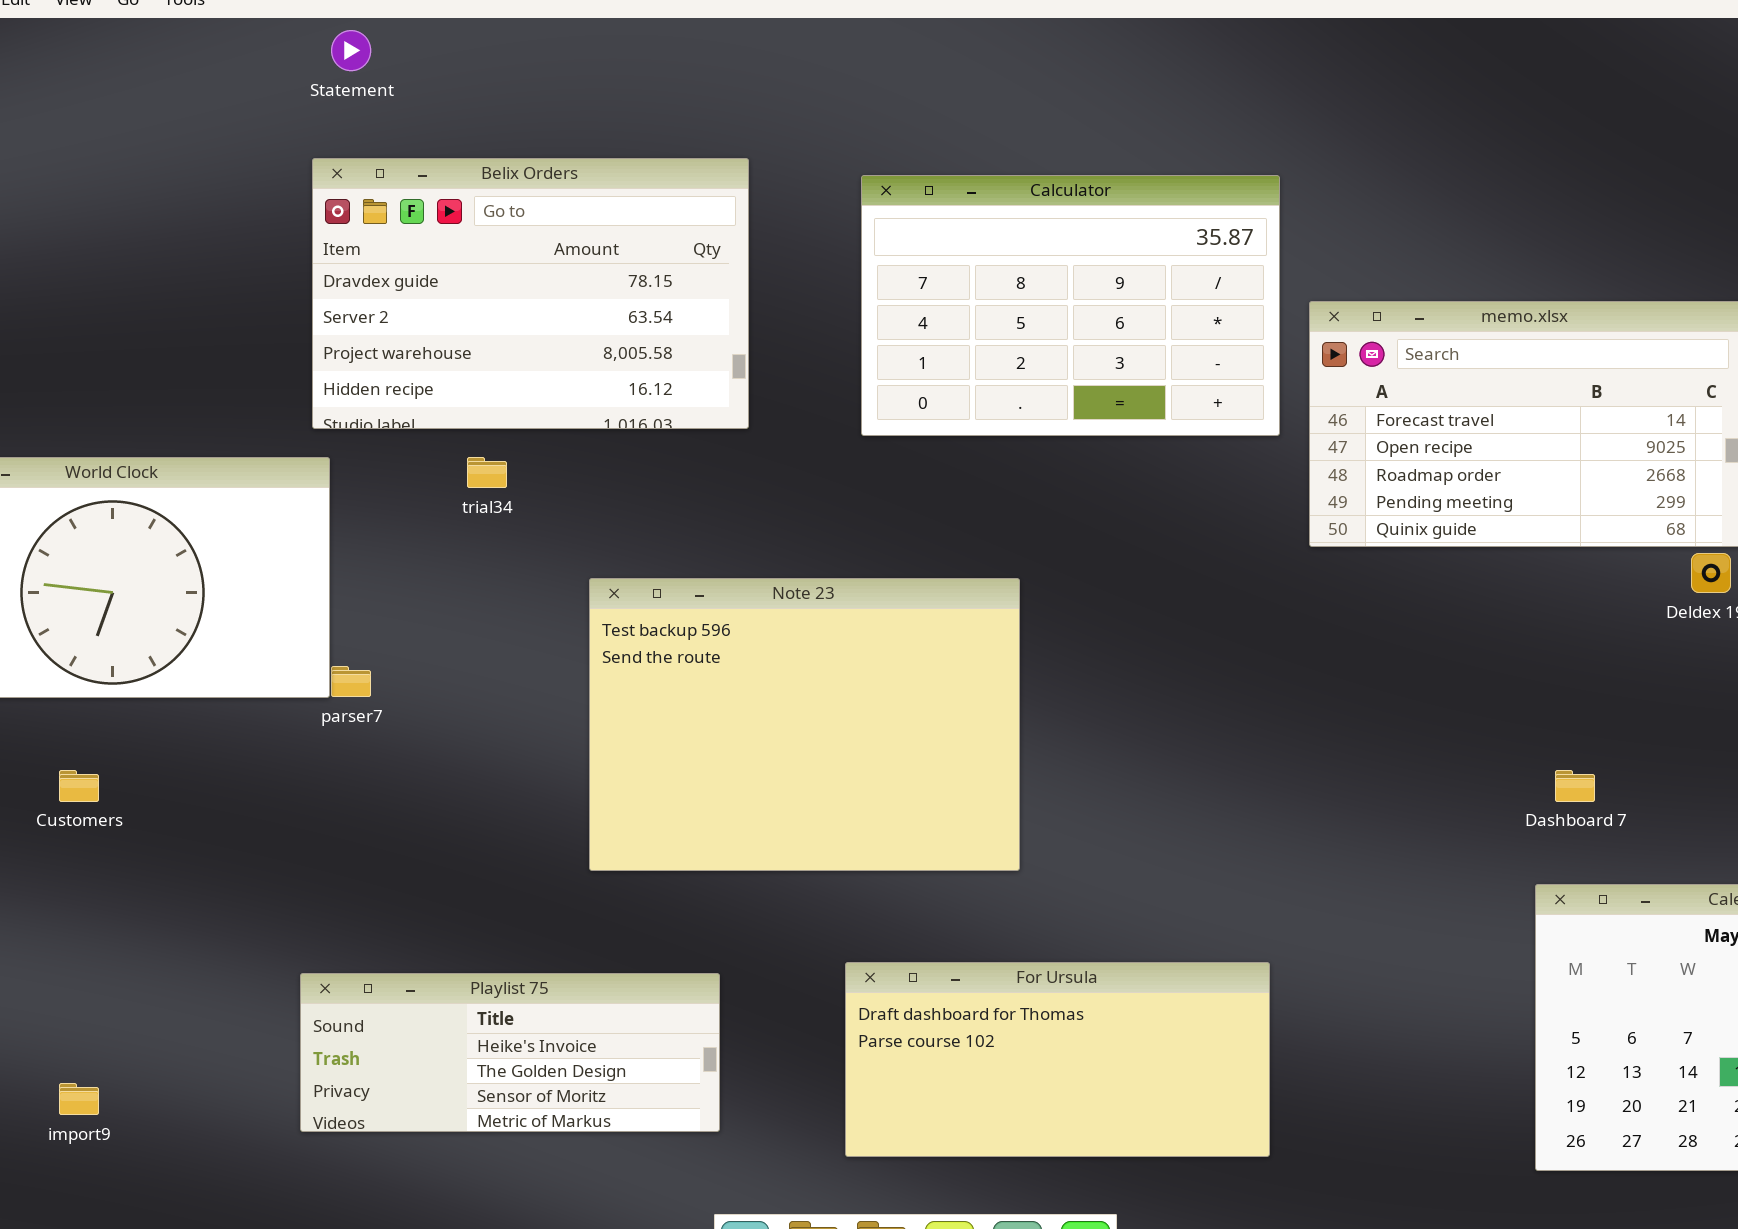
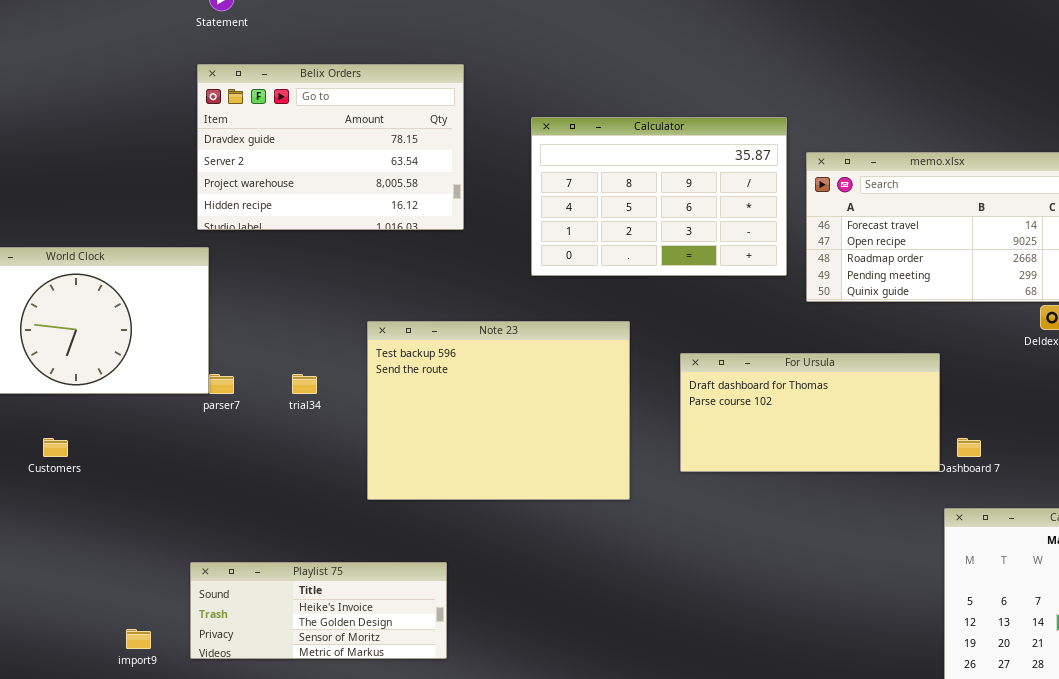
Calculator: [861,175,1280,436] -> [531,117,787,276], moved
trial34: [467,457,507,488] -> [292,374,317,394], moved
For Ursula: [845,962,1270,1157] -> [680,353,940,472], moved
import9: [59,1083,99,1115] -> [126,629,151,649], moved

